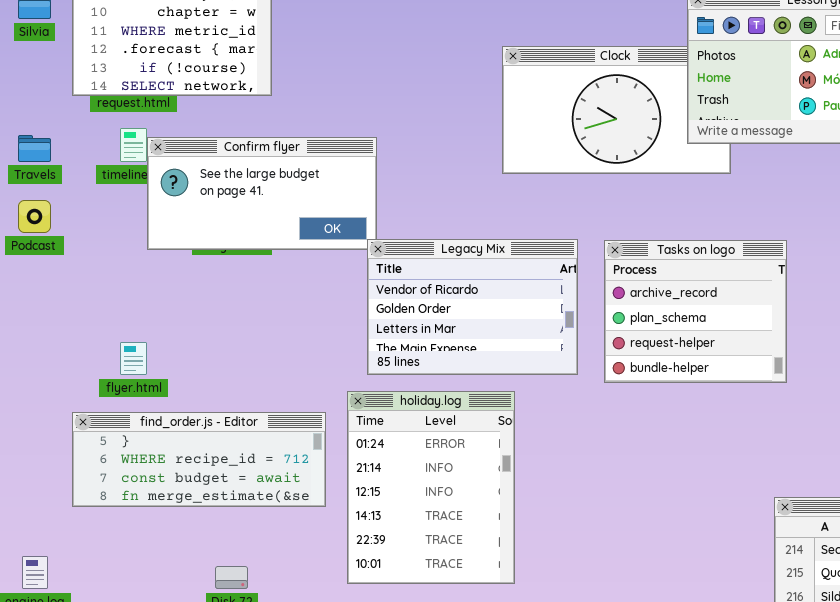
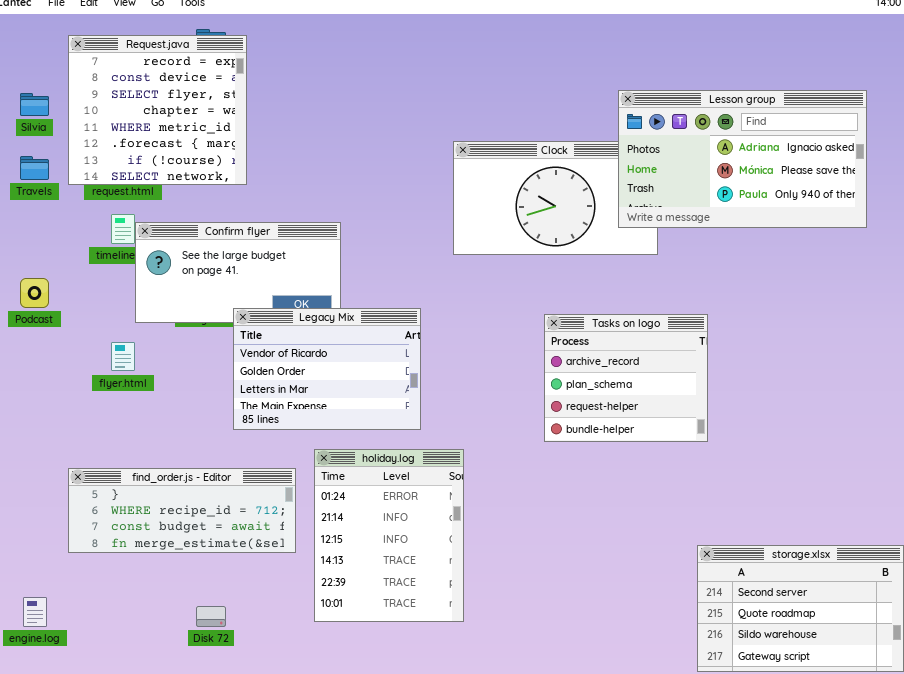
Travels: [18,135,51,162] -> [20,156,49,180], moved
Legacy Mix: [367,239,578,375] -> [233,308,421,430], moved
flyer.html: [120,342,147,375] -> [111,342,135,371], moved

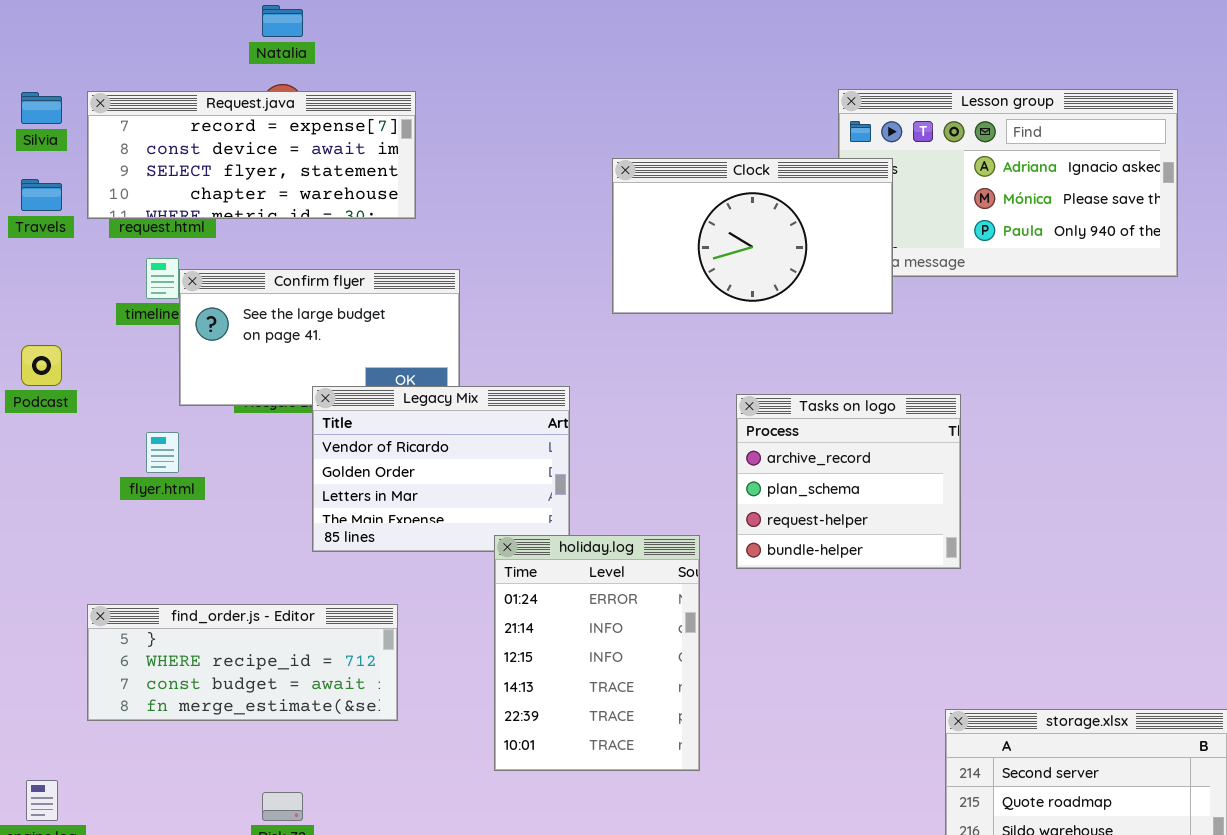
Request.java: [68,35,247,185] -> [87,91,416,219], resized
Clock: [453,141,658,255] -> [612,158,893,314], raised
holiday.log: [314,449,464,622] -> [494,535,700,771], moved

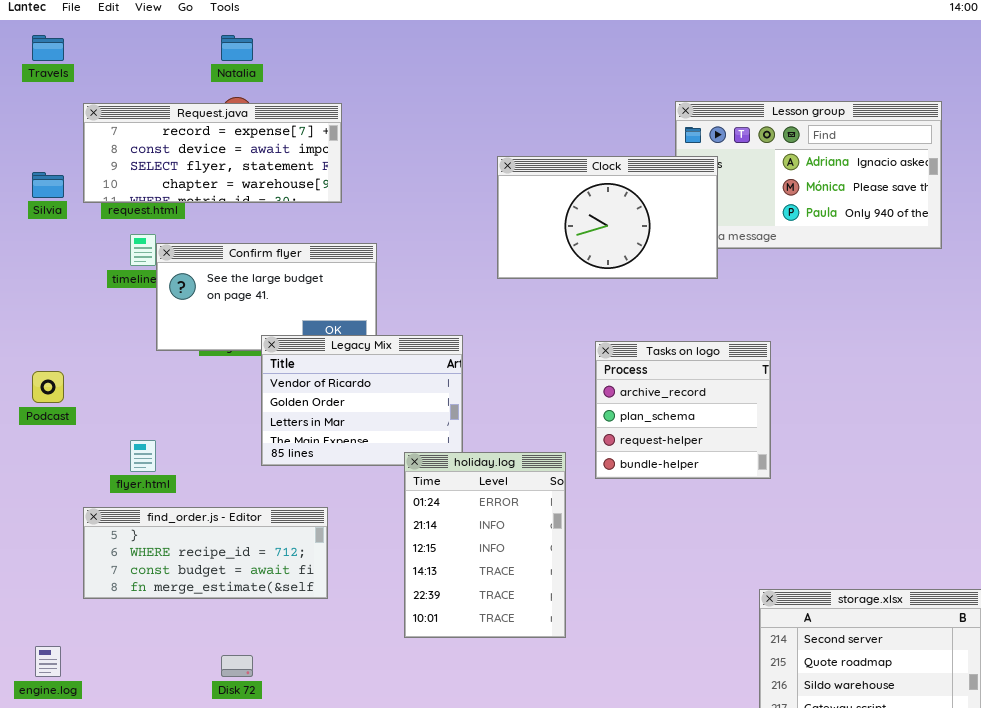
Silvia: [21,92,62,124] -> [32,172,64,198], moved
Travels: [21,179,62,211] -> [32,35,64,61], moved
Podcast: [21,345,62,386] -> [32,371,64,403], moved
flyer.html: [146,432,179,473] -> [130,440,156,472], moved

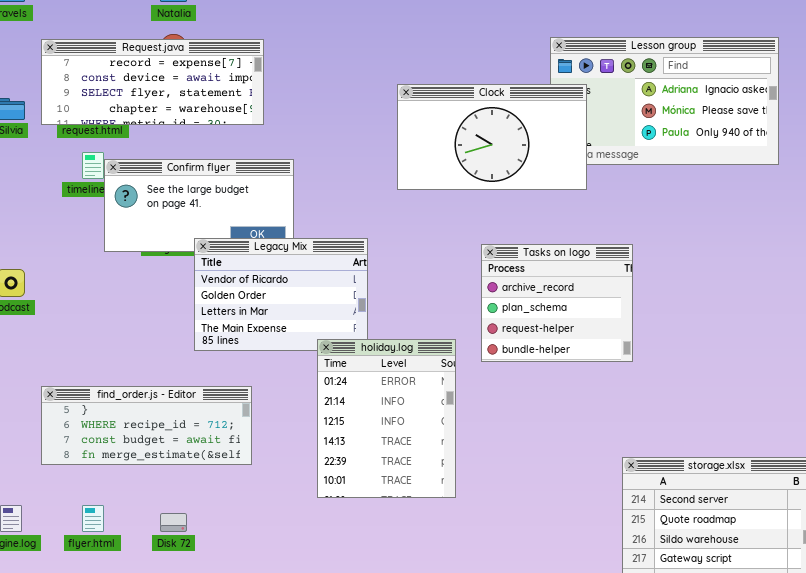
flyer.html: [130,440,156,472] -> [82,505,104,532], moved

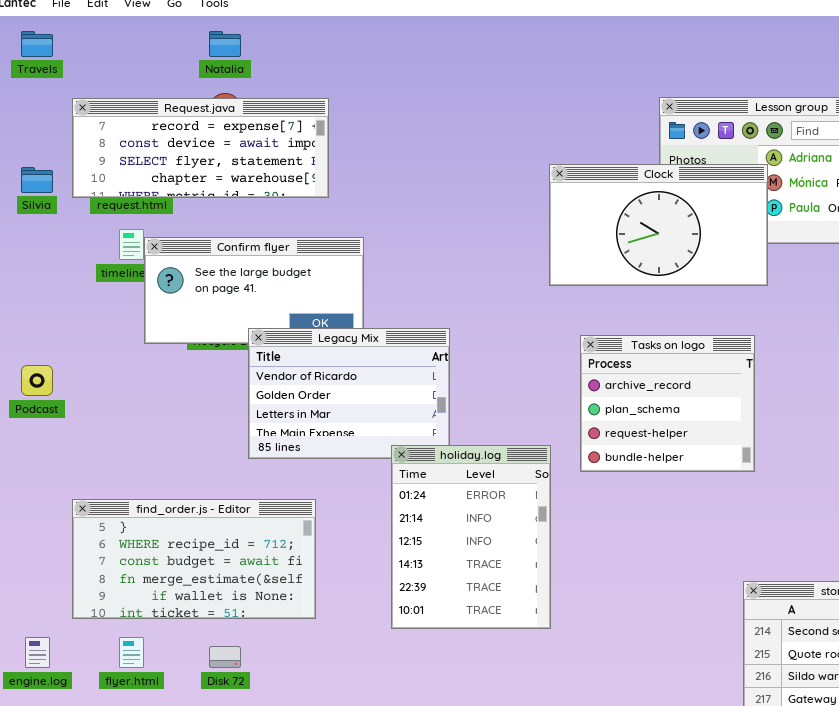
Clock: [397,84,587,190] -> [549,164,768,286], moved
find_order.js - Editor: [41,386,252,465] -> [72,499,316,619], resized

